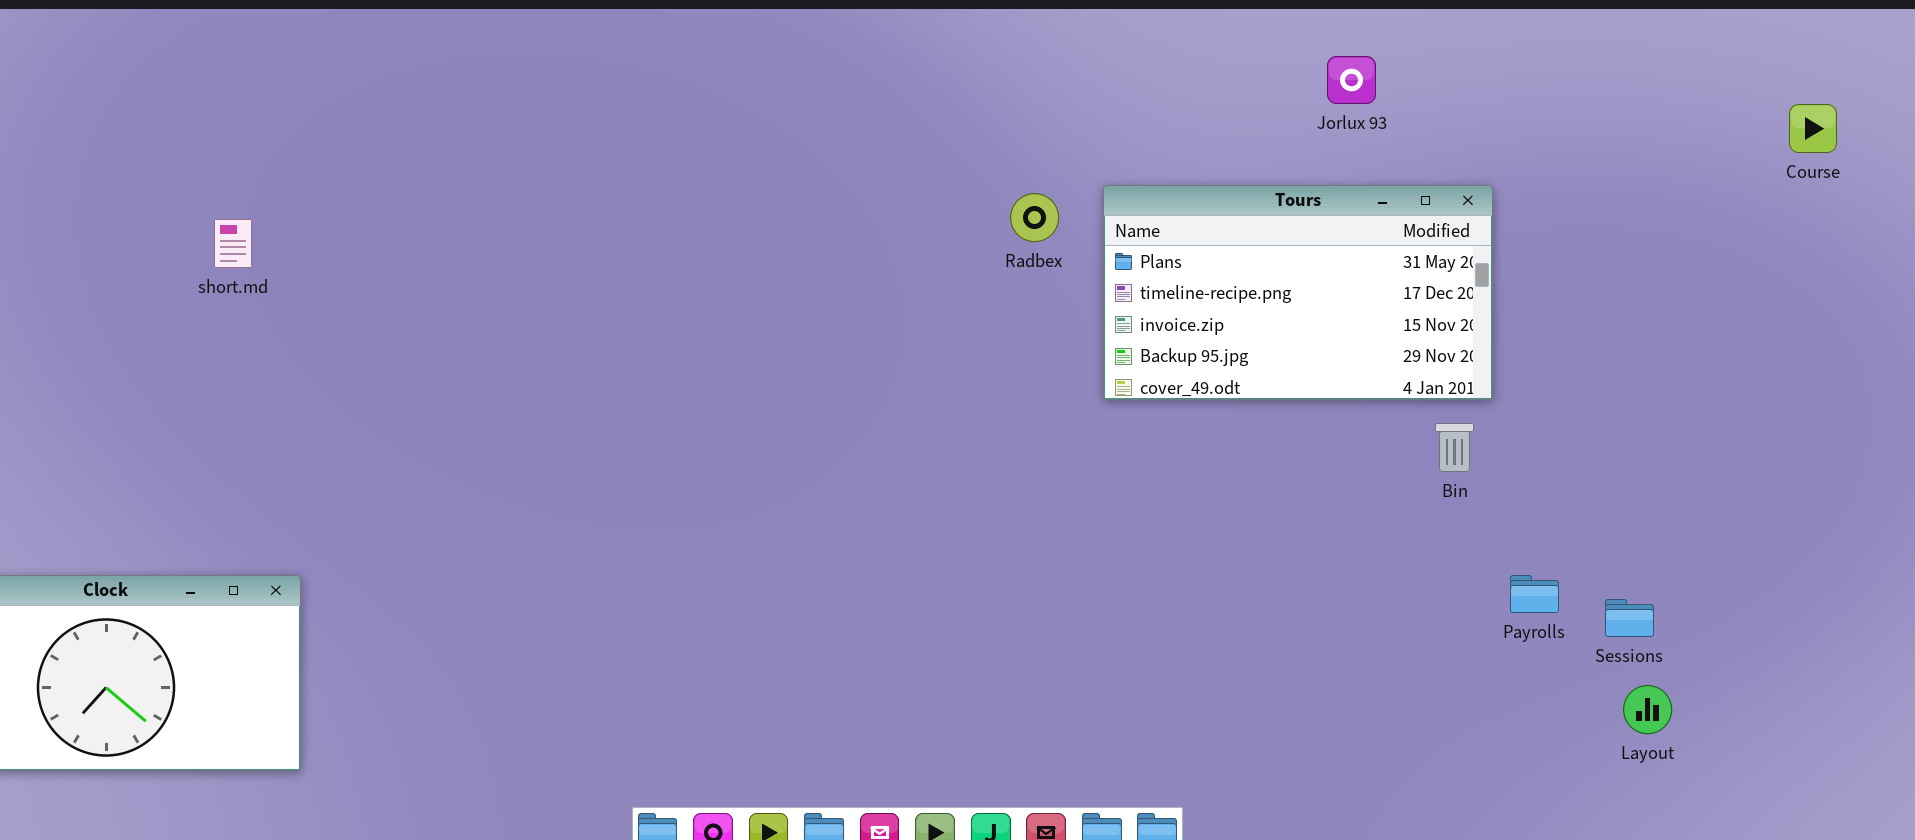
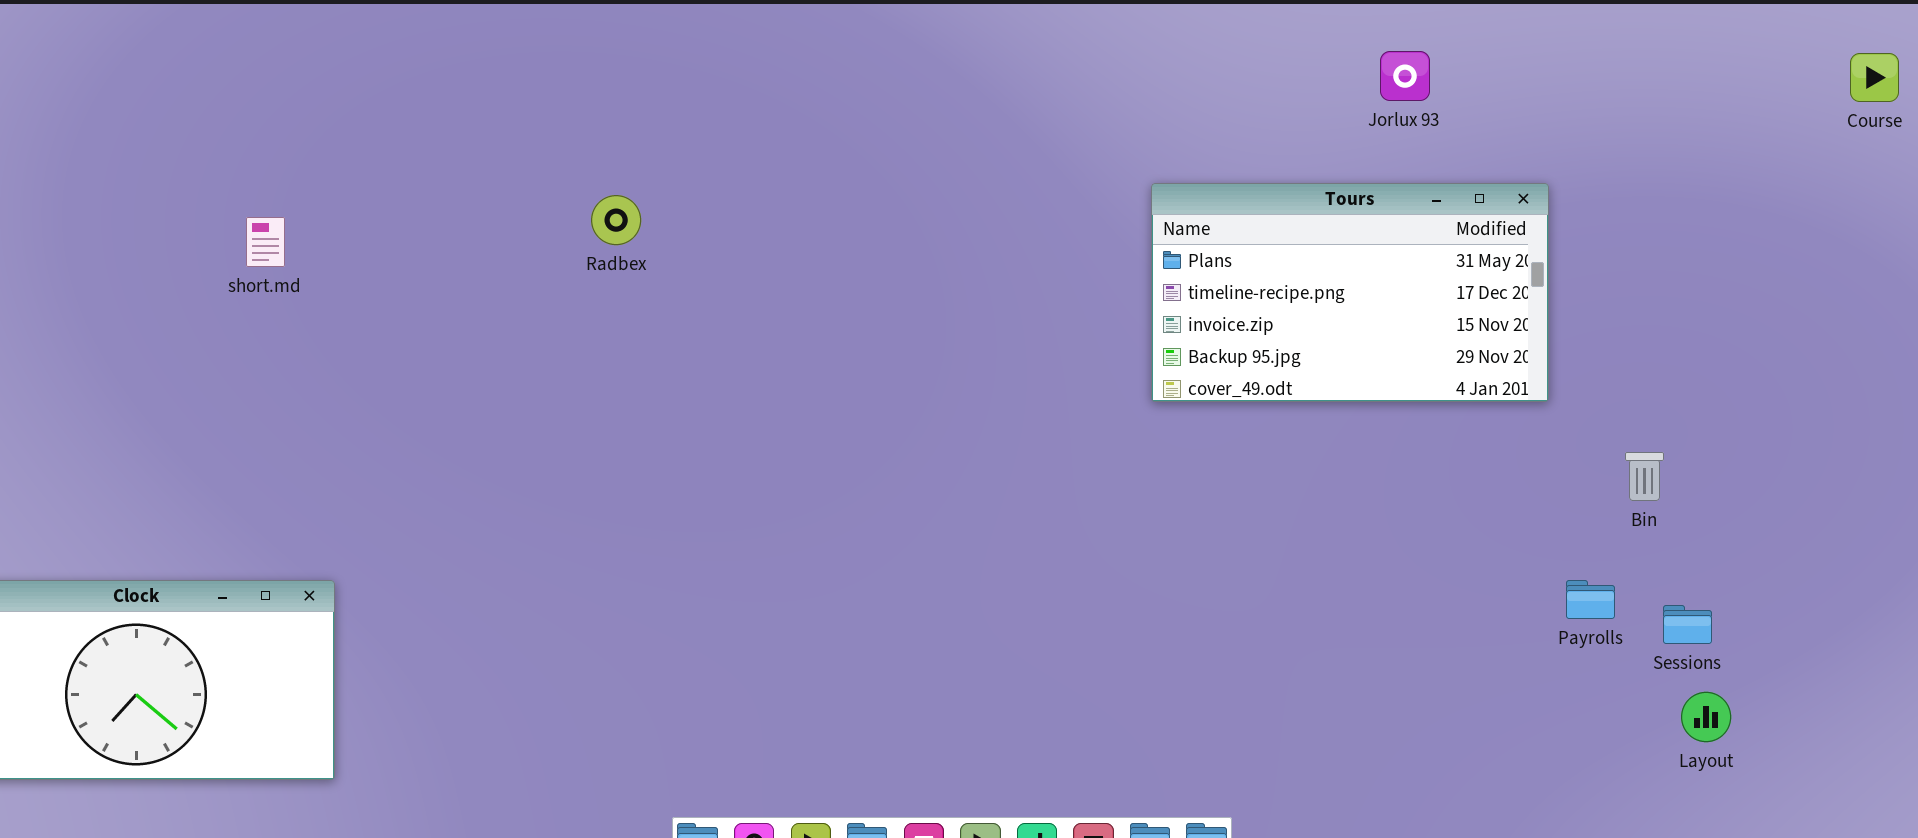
Course: [1789,104,1837,153] -> [1850,53,1899,102], moved
Radbex: [1010,193,1059,242] -> [591,195,641,245], moved
Bin: [1435,423,1474,472] -> [1625,452,1664,501], moved

